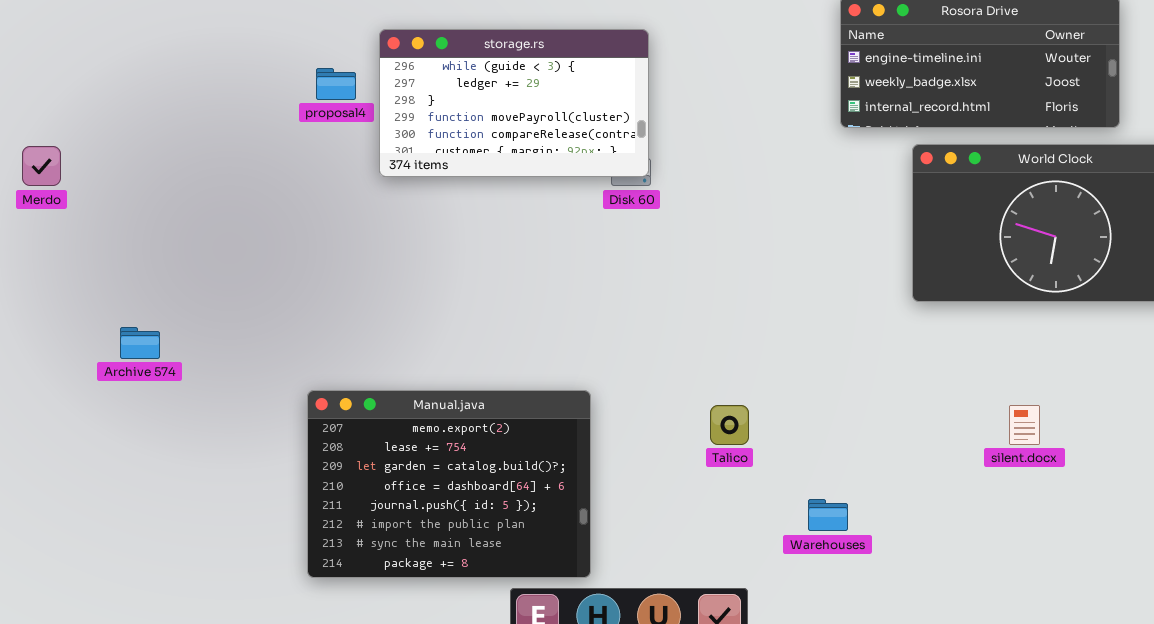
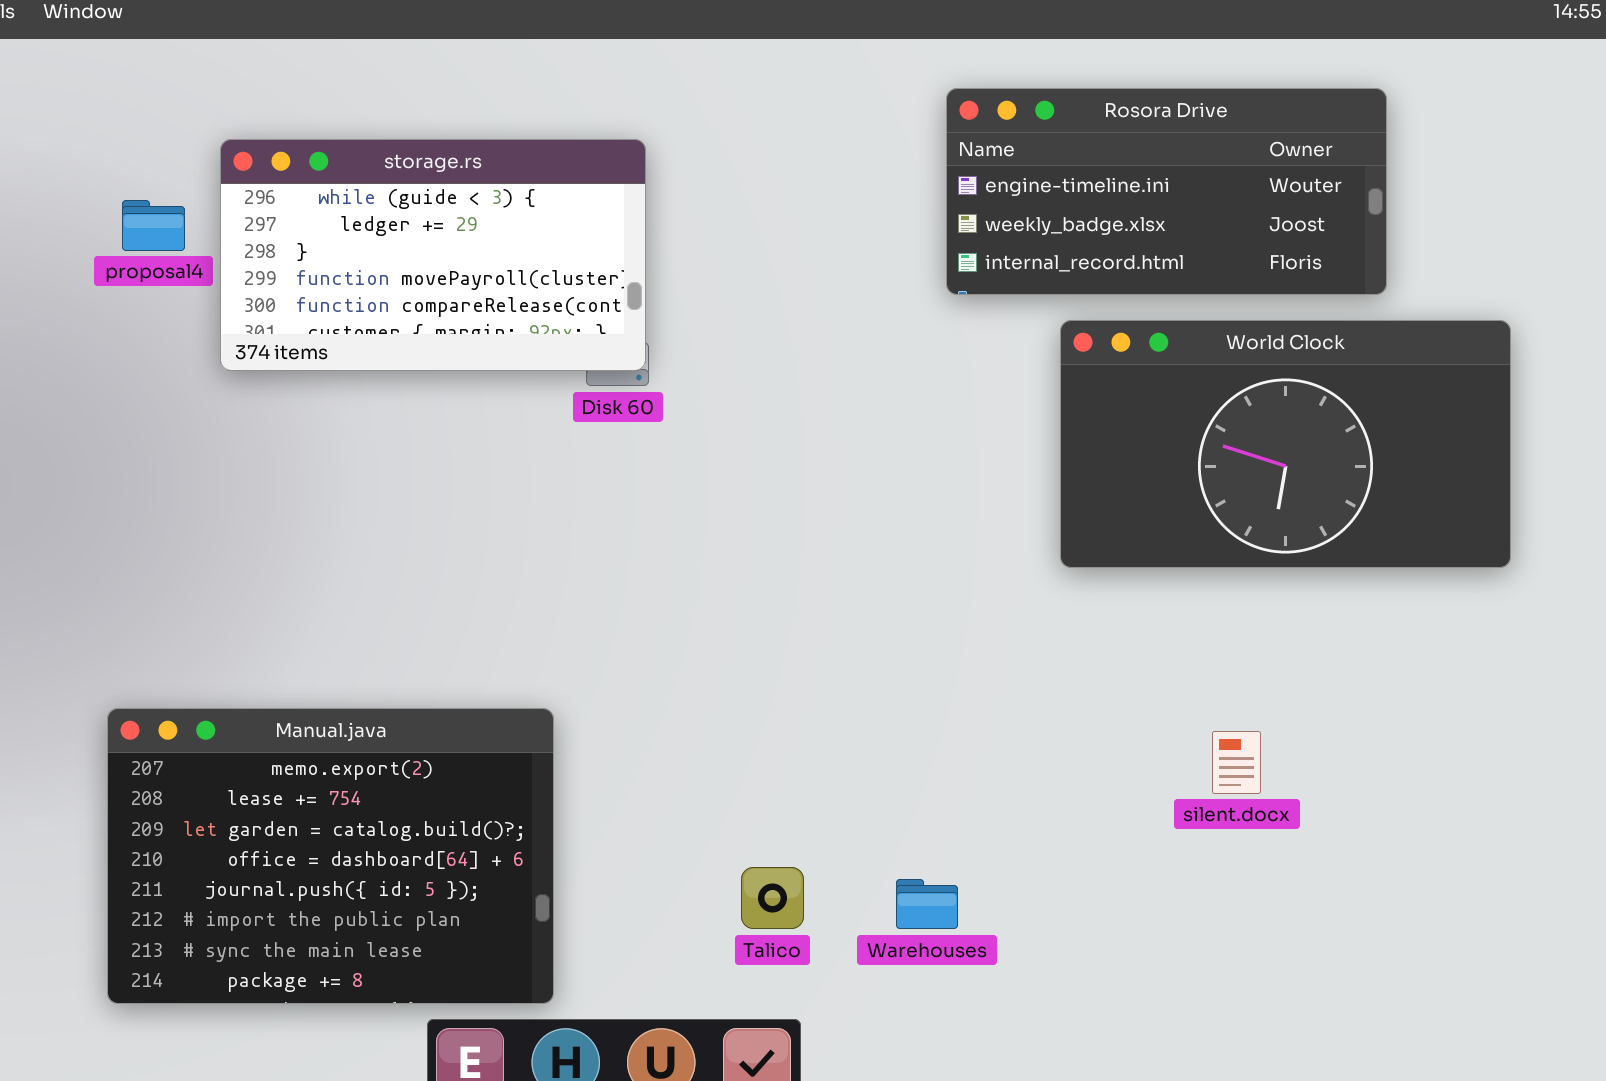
Talico: [710,405,749,445] -> [741,867,804,929], moved

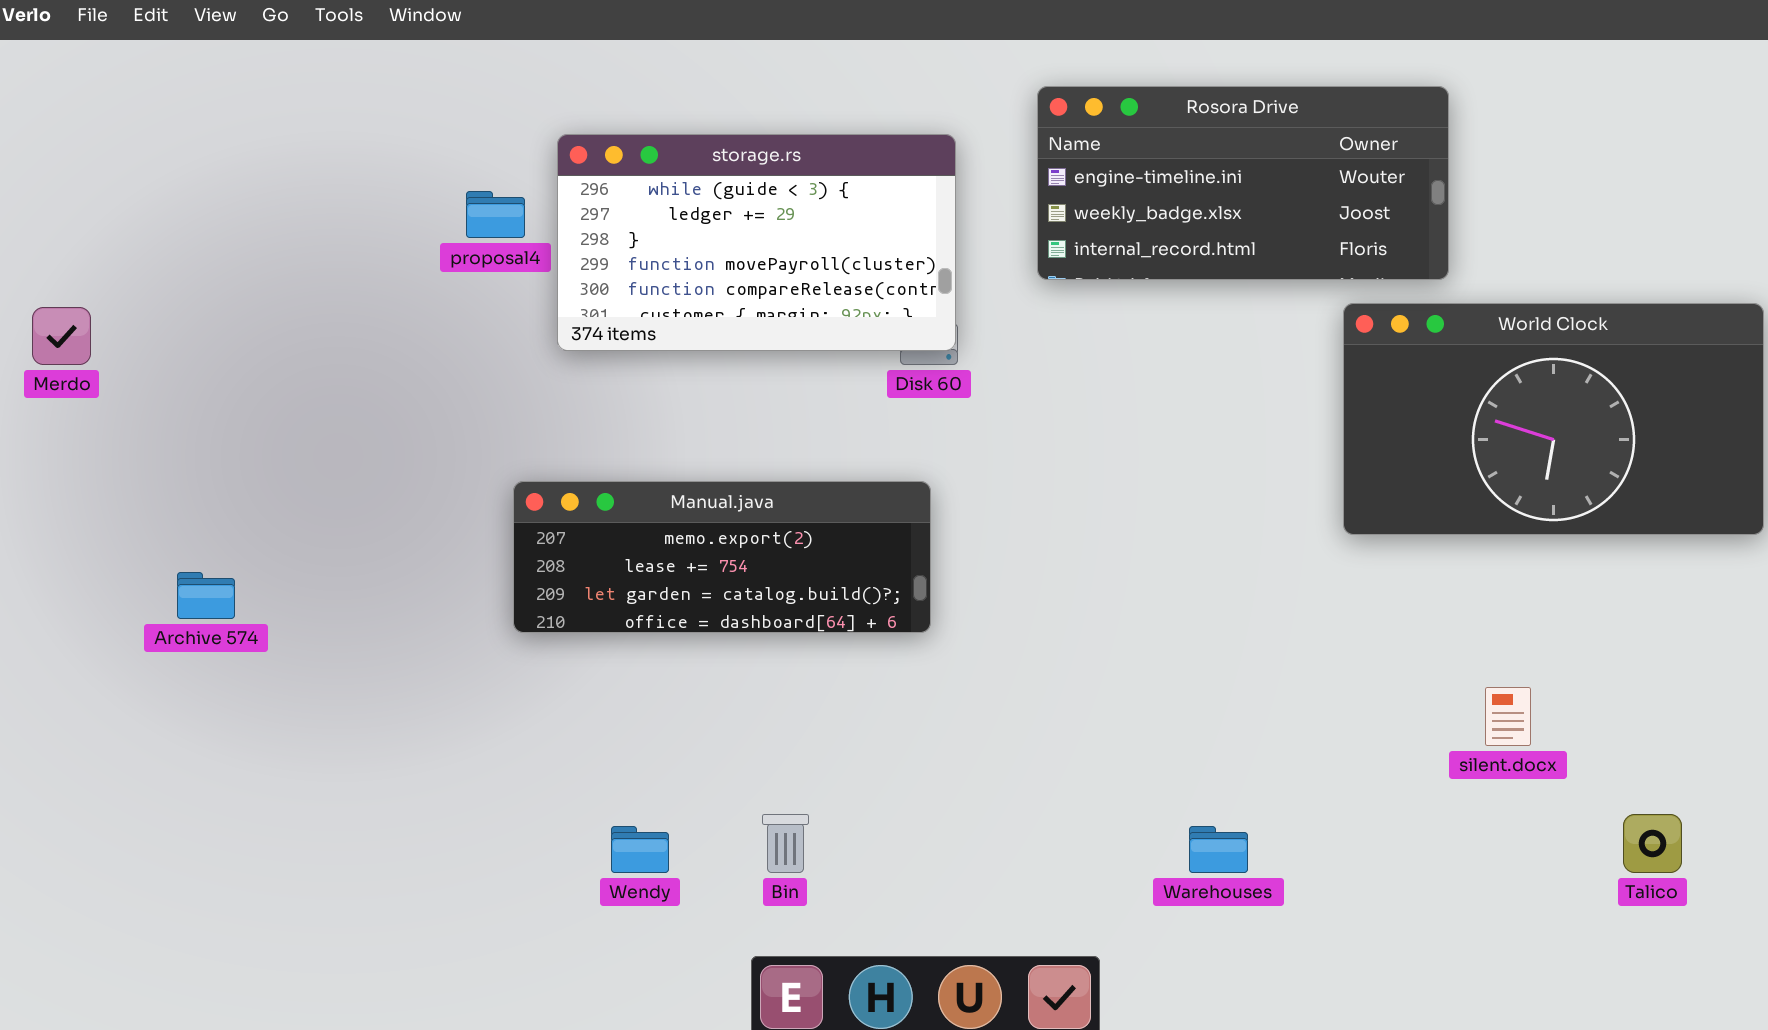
Rosora Drive: [946,88,1387,295] -> [1037,86,1449,280], moved
Manual.java: [107,708,554,1004] -> [513,481,931,633], moved, resized
Talico: [741,867,804,929] -> [1623,814,1682,873], moved

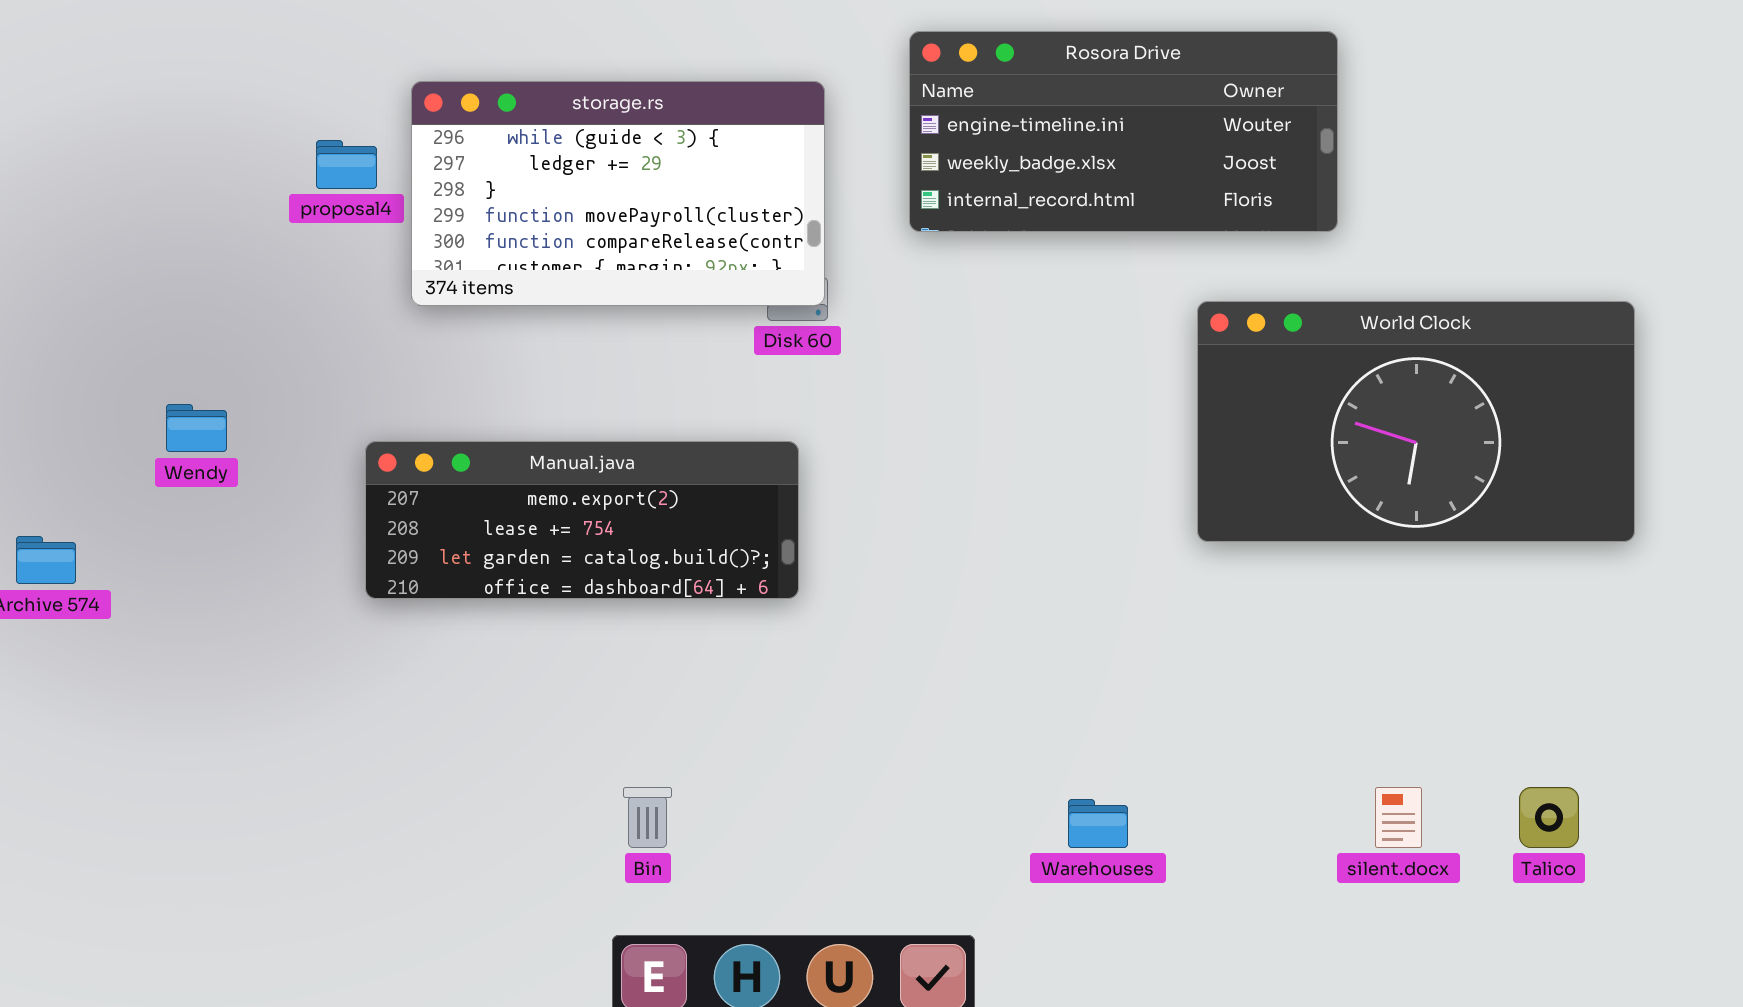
World Clock: [1343,303,1764,535] -> [1197,301,1635,542], moved
silent.docx: [1485,687,1531,746] -> [1375,787,1422,848], moved
Wendy: [611,826,669,873] -> [166,404,227,452], moved

